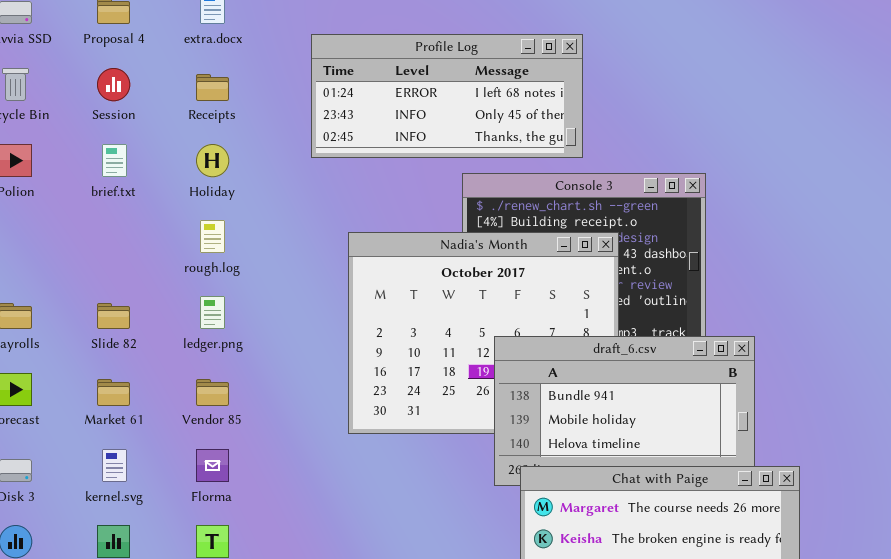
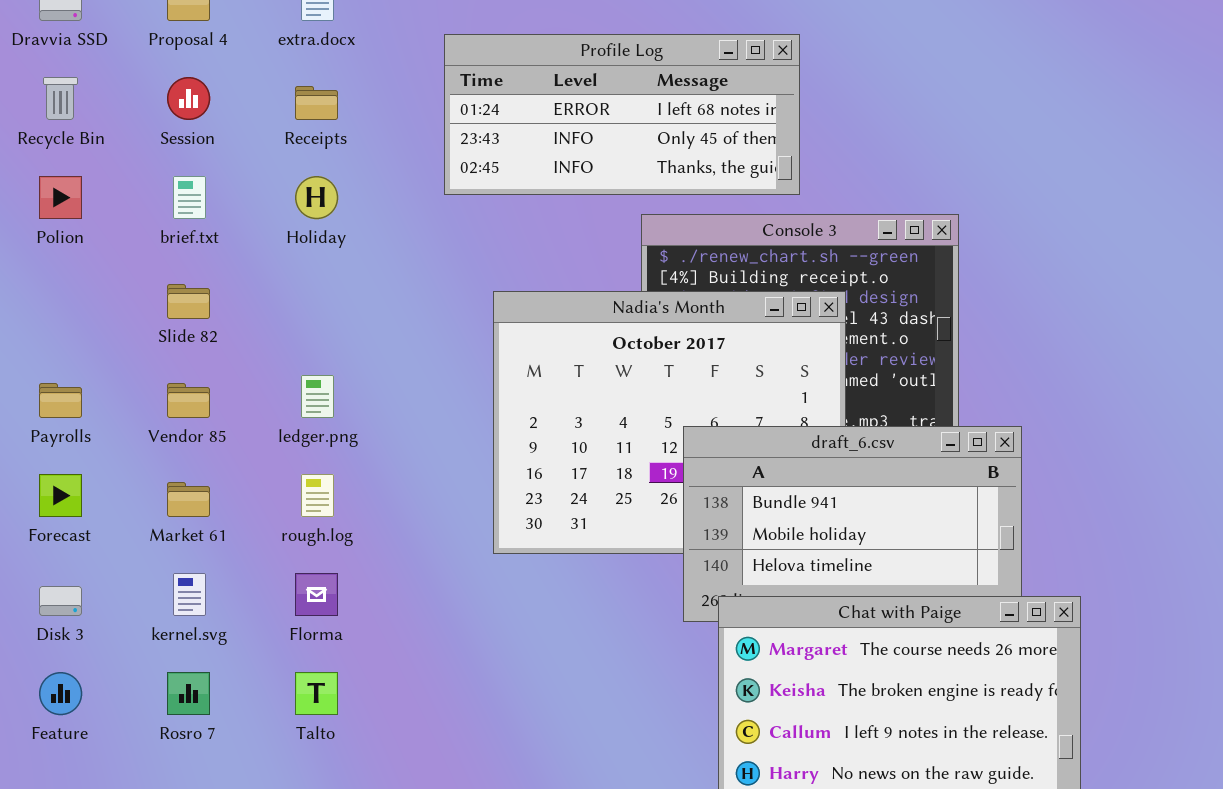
rough.log: [200,220,225,253] -> [301,474,334,517], moved
Slide 82: [97,303,130,329] -> [167,284,210,319], moved
Vendor 85: [196,379,229,406] -> [167,383,210,418], moved

